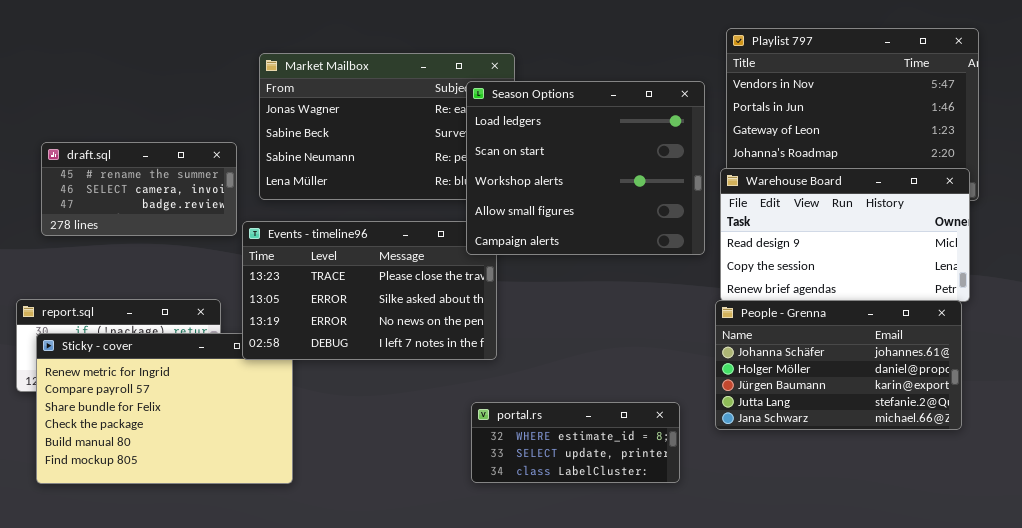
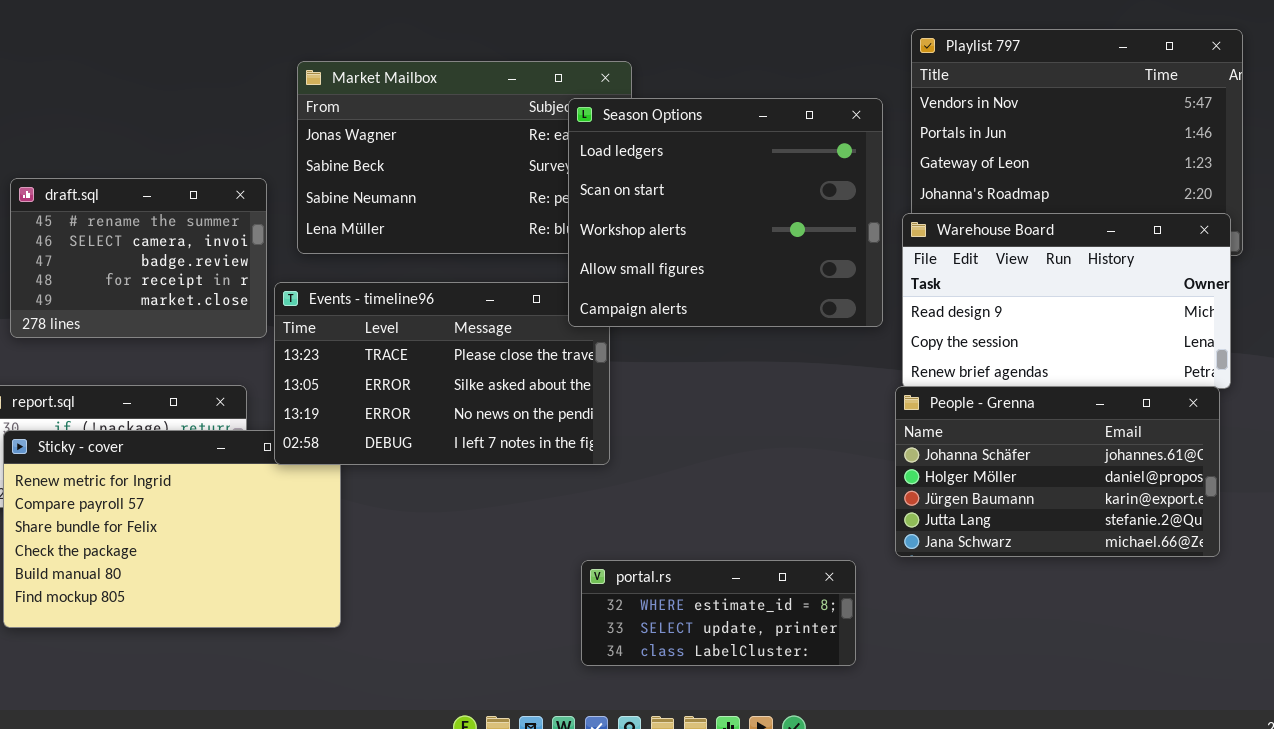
draft.sql: [41,142,237,236] -> [10,178,267,338], resized
portal.rs: [471,402,680,483] -> [581,560,856,666], moved

